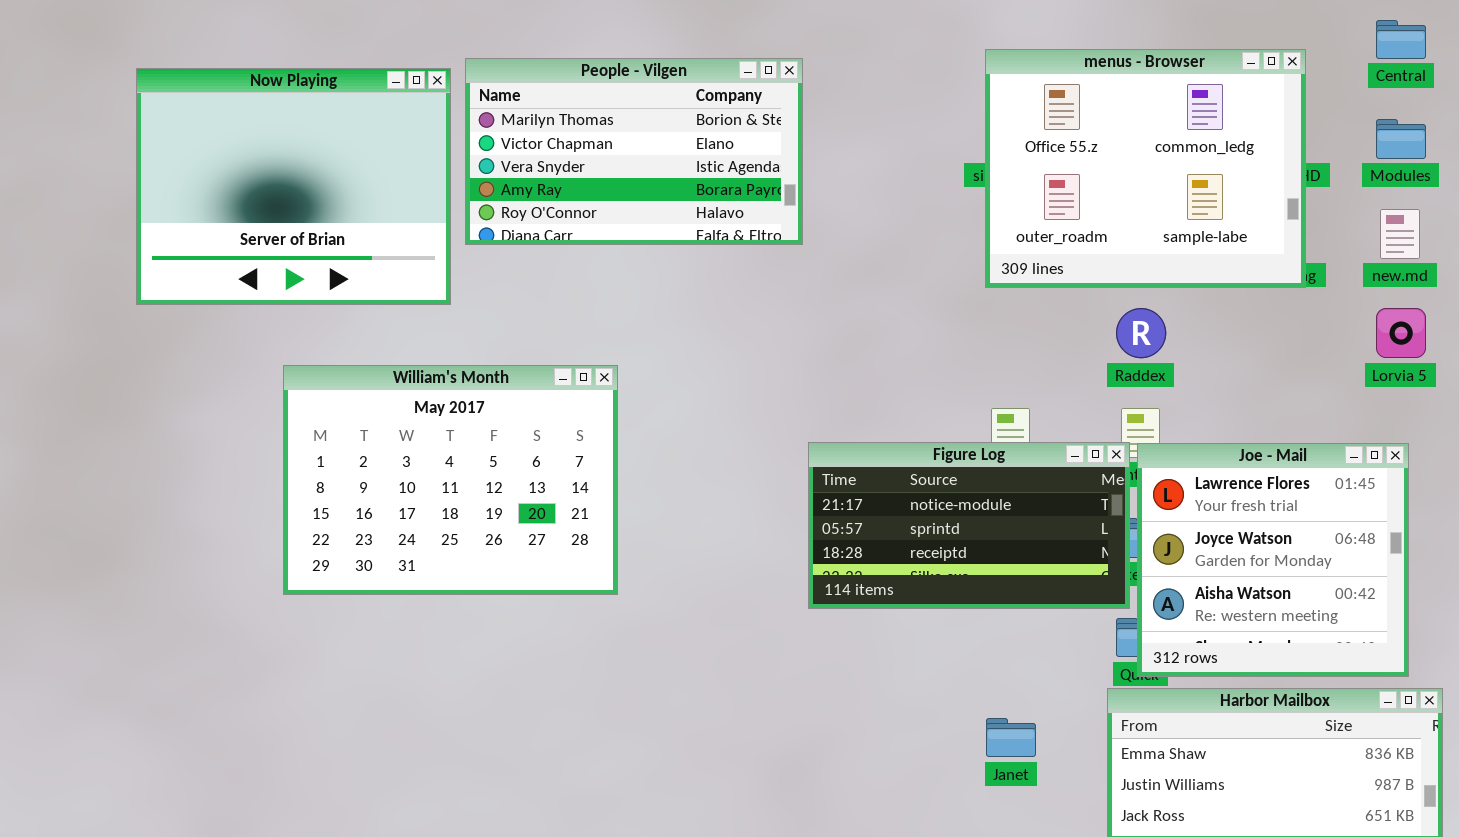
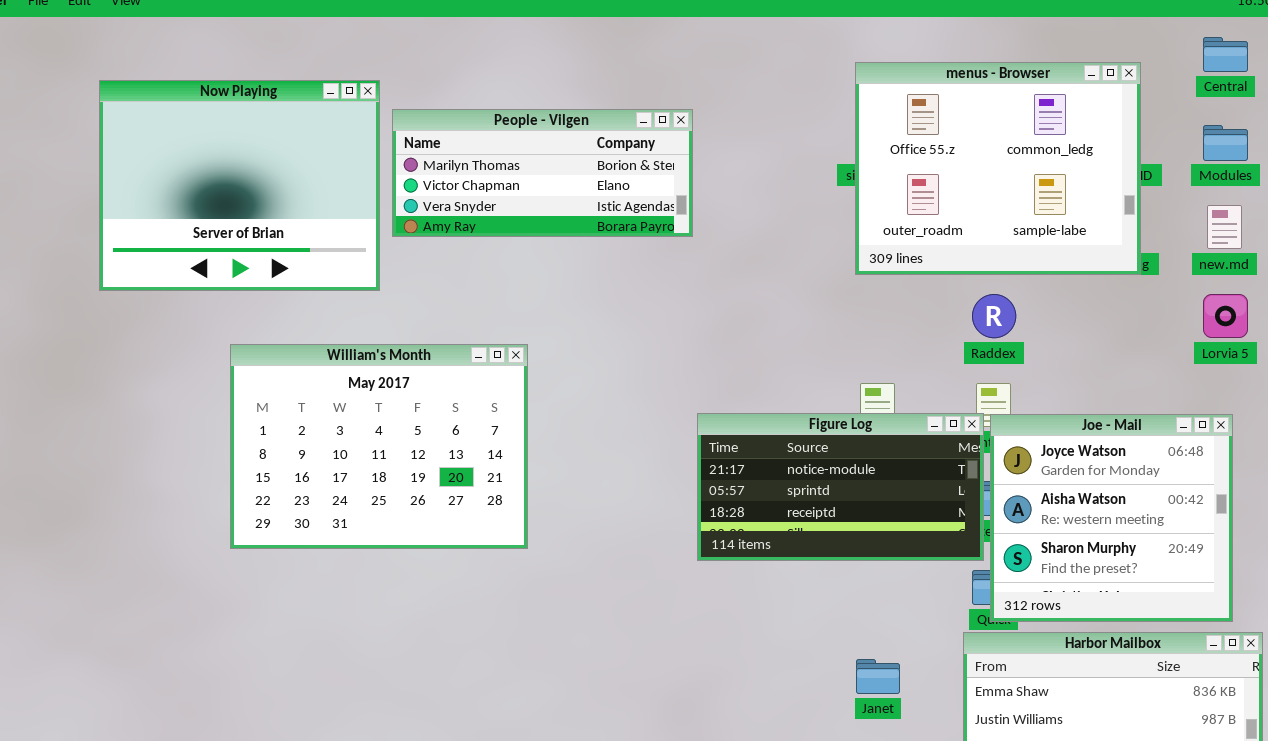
People - Vilgen: [465,58,803,245] -> [392,109,693,237], resized
Joe - Mail: [1137,443,1409,677] -> [990,414,1233,622], scrolled down 1 row

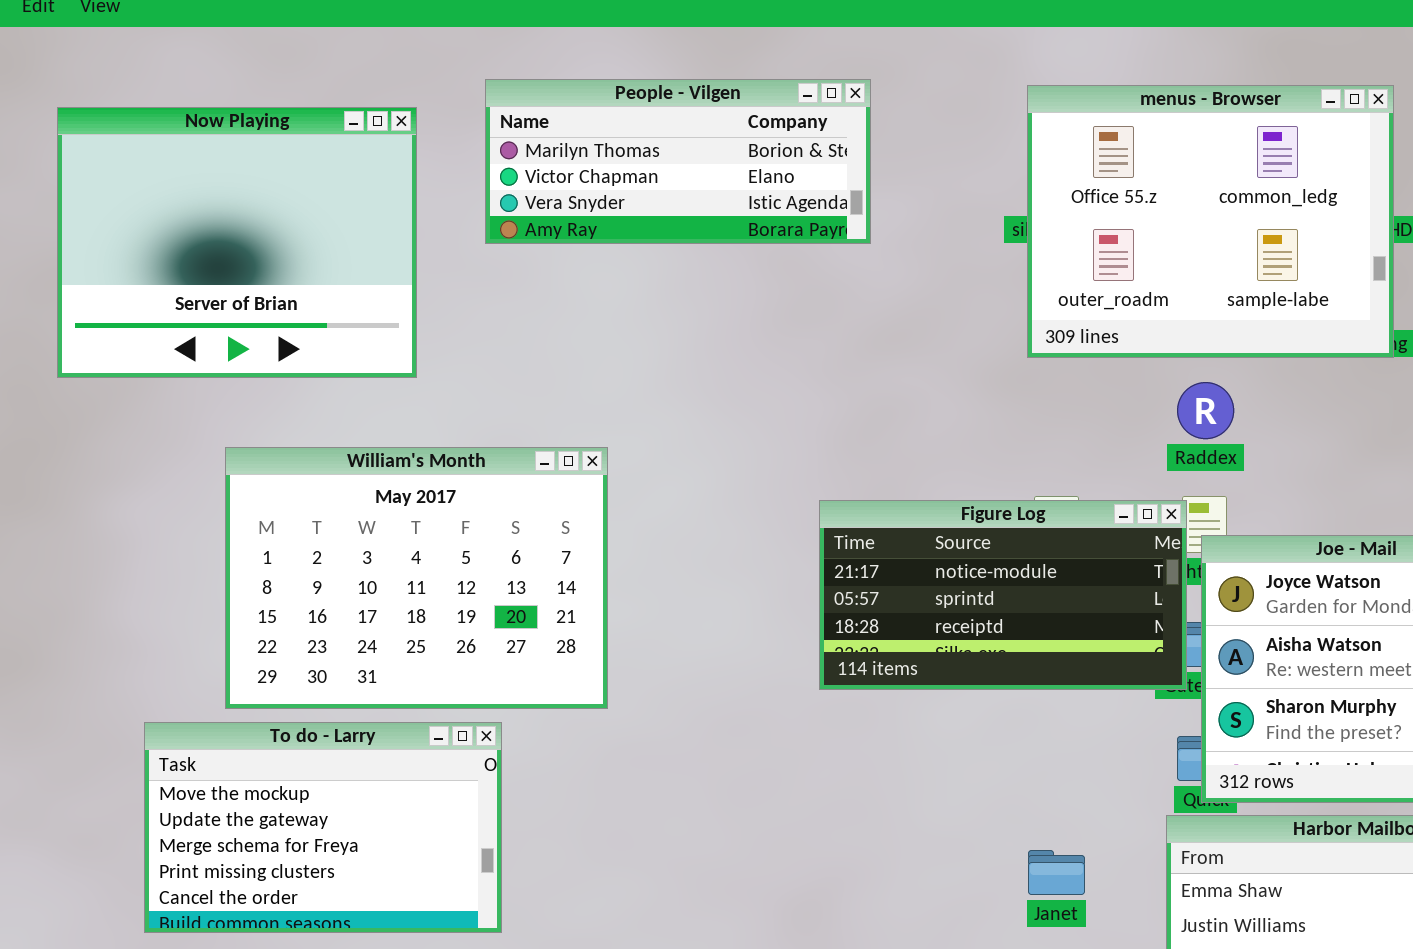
People - Vilgen: [392,109,693,237] -> [485,79,871,244], moved
Figure Log: [697,413,984,561] -> [819,500,1187,690], moved
To do - Larry: none -> [144,722,502,933], opened

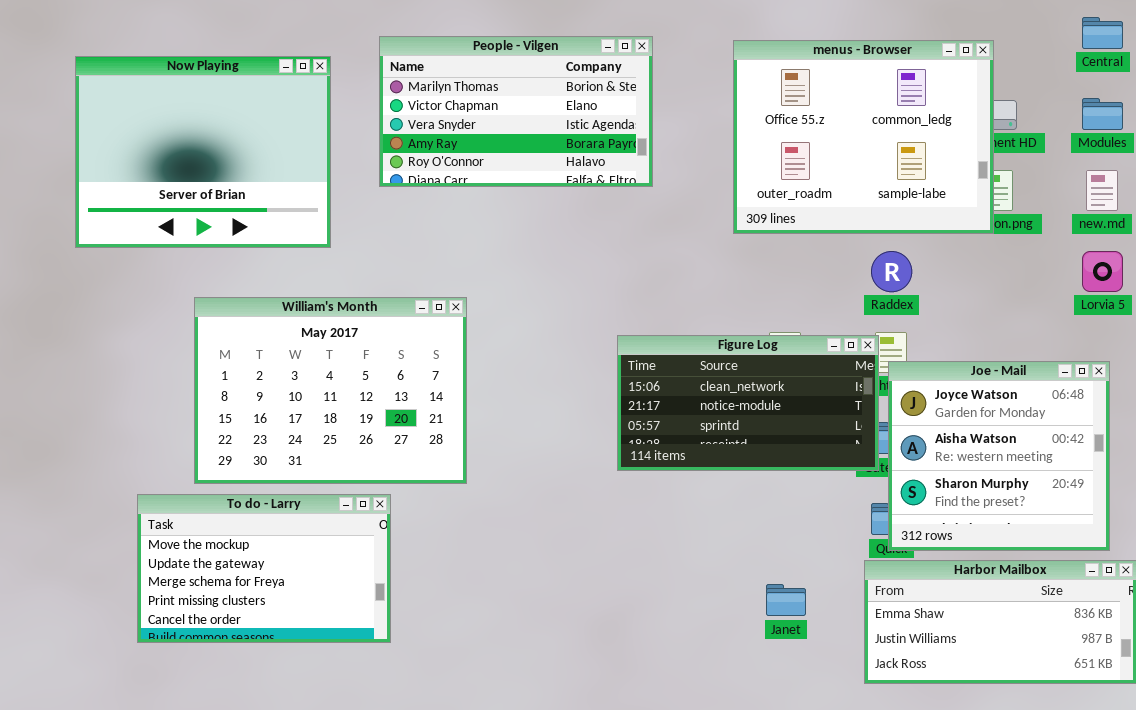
People - Vilgen: [485,79,871,244] -> [379,36,653,187], resized
menus - Browser: [1027,85,1394,358] -> [733,40,994,234], moved
Figure Log: [819,500,1187,690] -> [617,335,879,471], scrolled up 1 row

